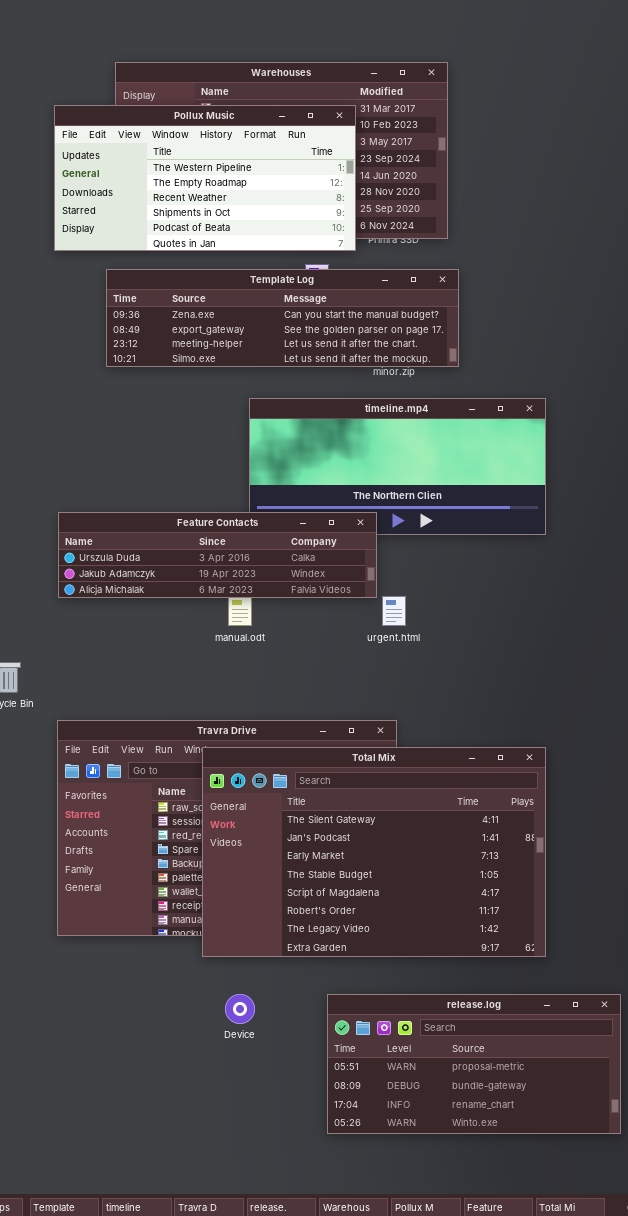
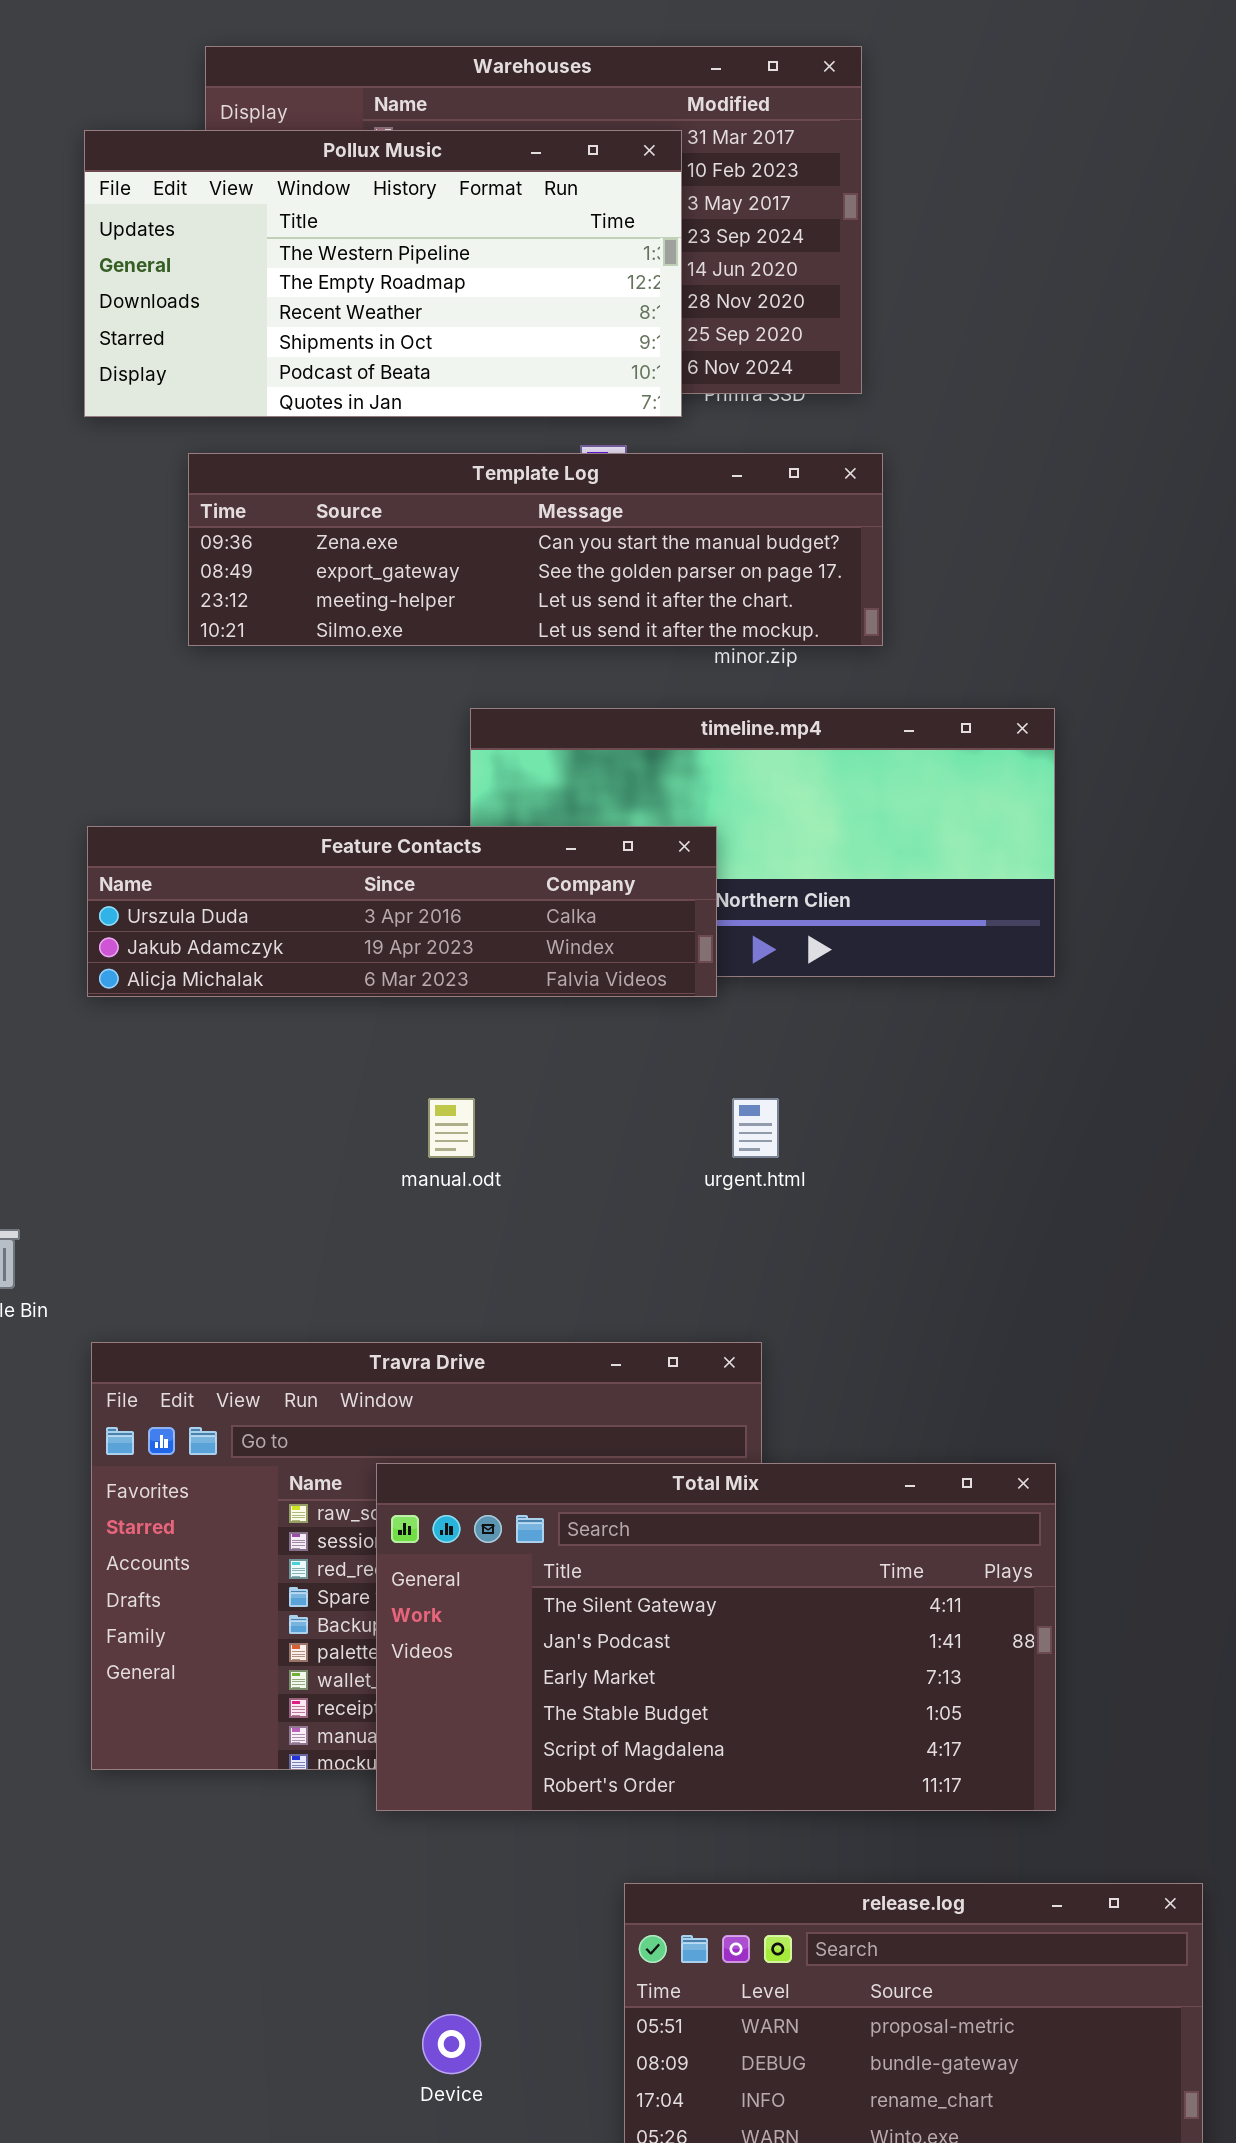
Feature Contacts: [58,512,377,598] -> [87,826,717,997], moved
Total Mix: [202,747,546,957] -> [376,1463,1056,1811], resized
Device: [225,994,255,1024] -> [422,2014,481,2074], moved

